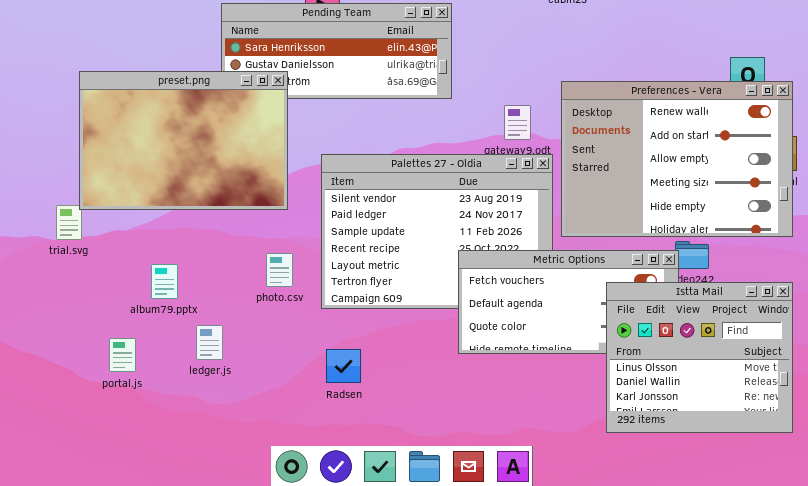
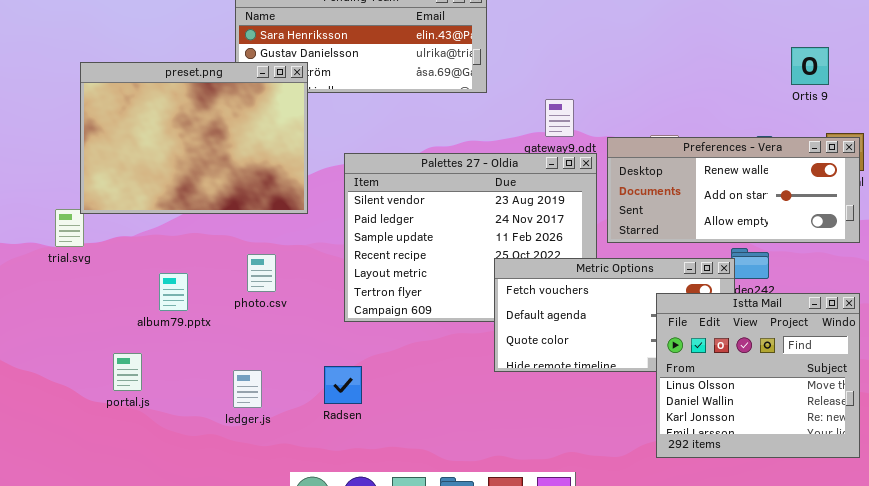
Preferences - Vera: [561,81,793,237] -> [607,137,860,243], resized
photo.csv: [266,253,293,287] -> [247,254,276,292], moved
ledger.js: [196,325,223,360] -> [233,370,262,408], moved
Radsen: [326,349,361,383] -> [324,366,362,404], moved

